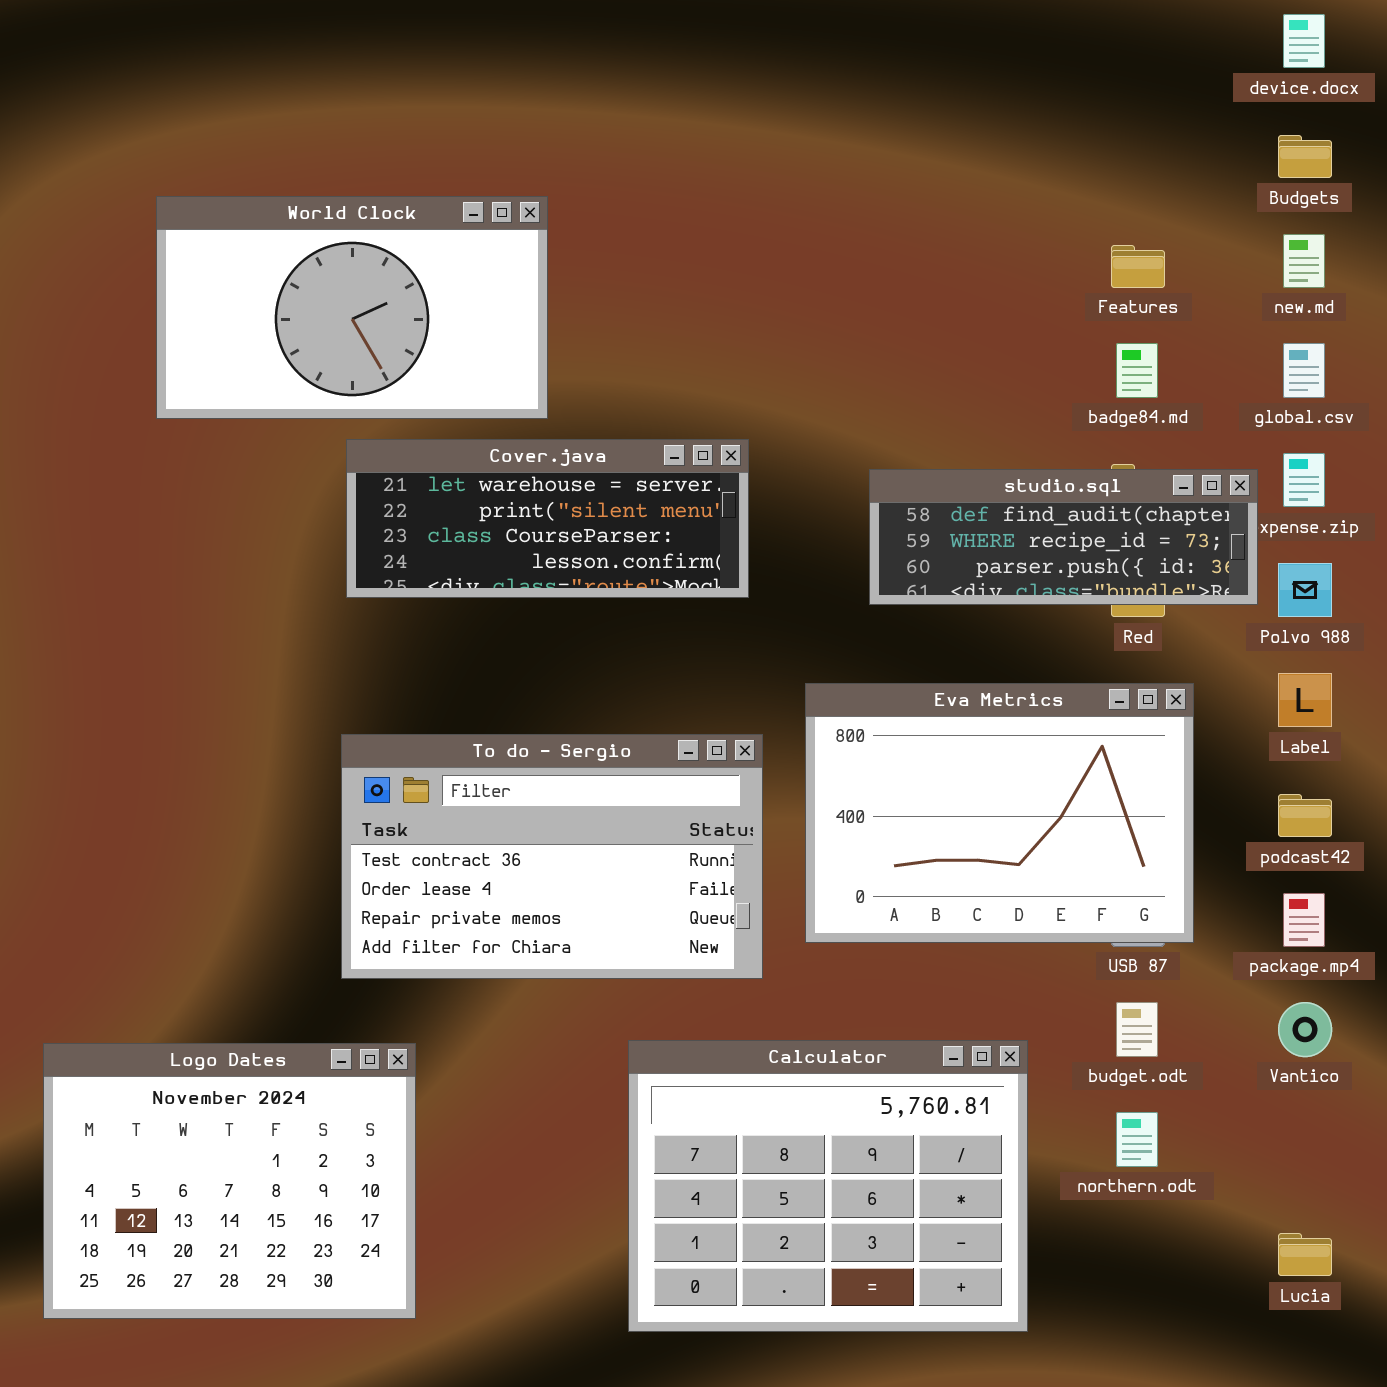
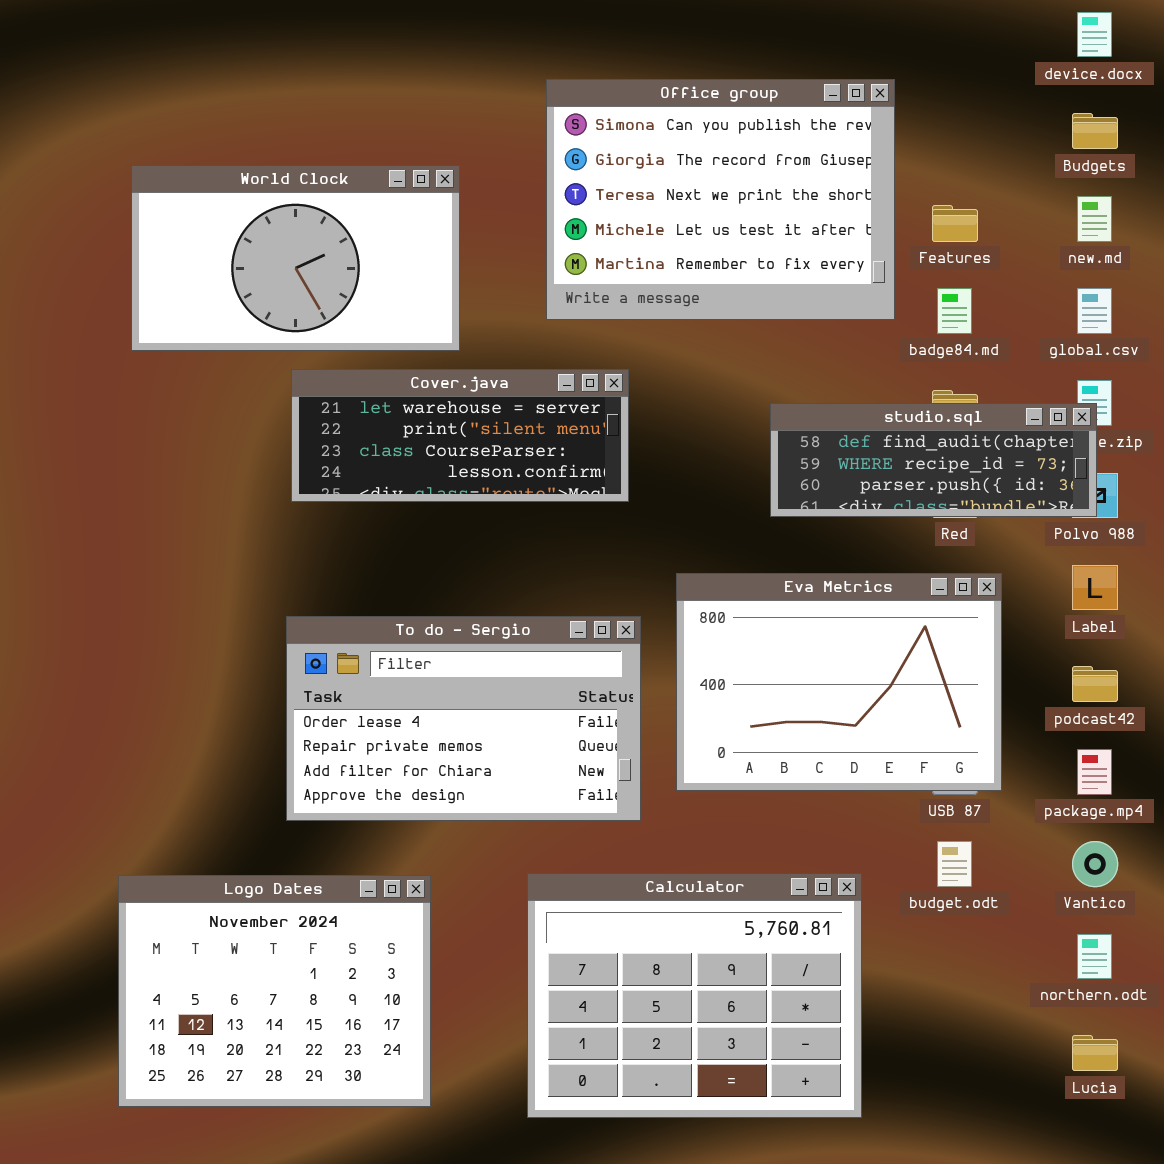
Office group: none -> [546,79,895,320], opened
studio.sql: [869,469,1258,605] -> [770,403,1097,517], moved
To do - Sergio: [341,734,763,979] -> [286,616,641,821], scrolled down 1 row
Logo Dates: [43,1043,416,1319] -> [118,875,431,1107], moved
northern.odt: [1116,1112,1158,1167] -> [1077,934,1112,979], moved

